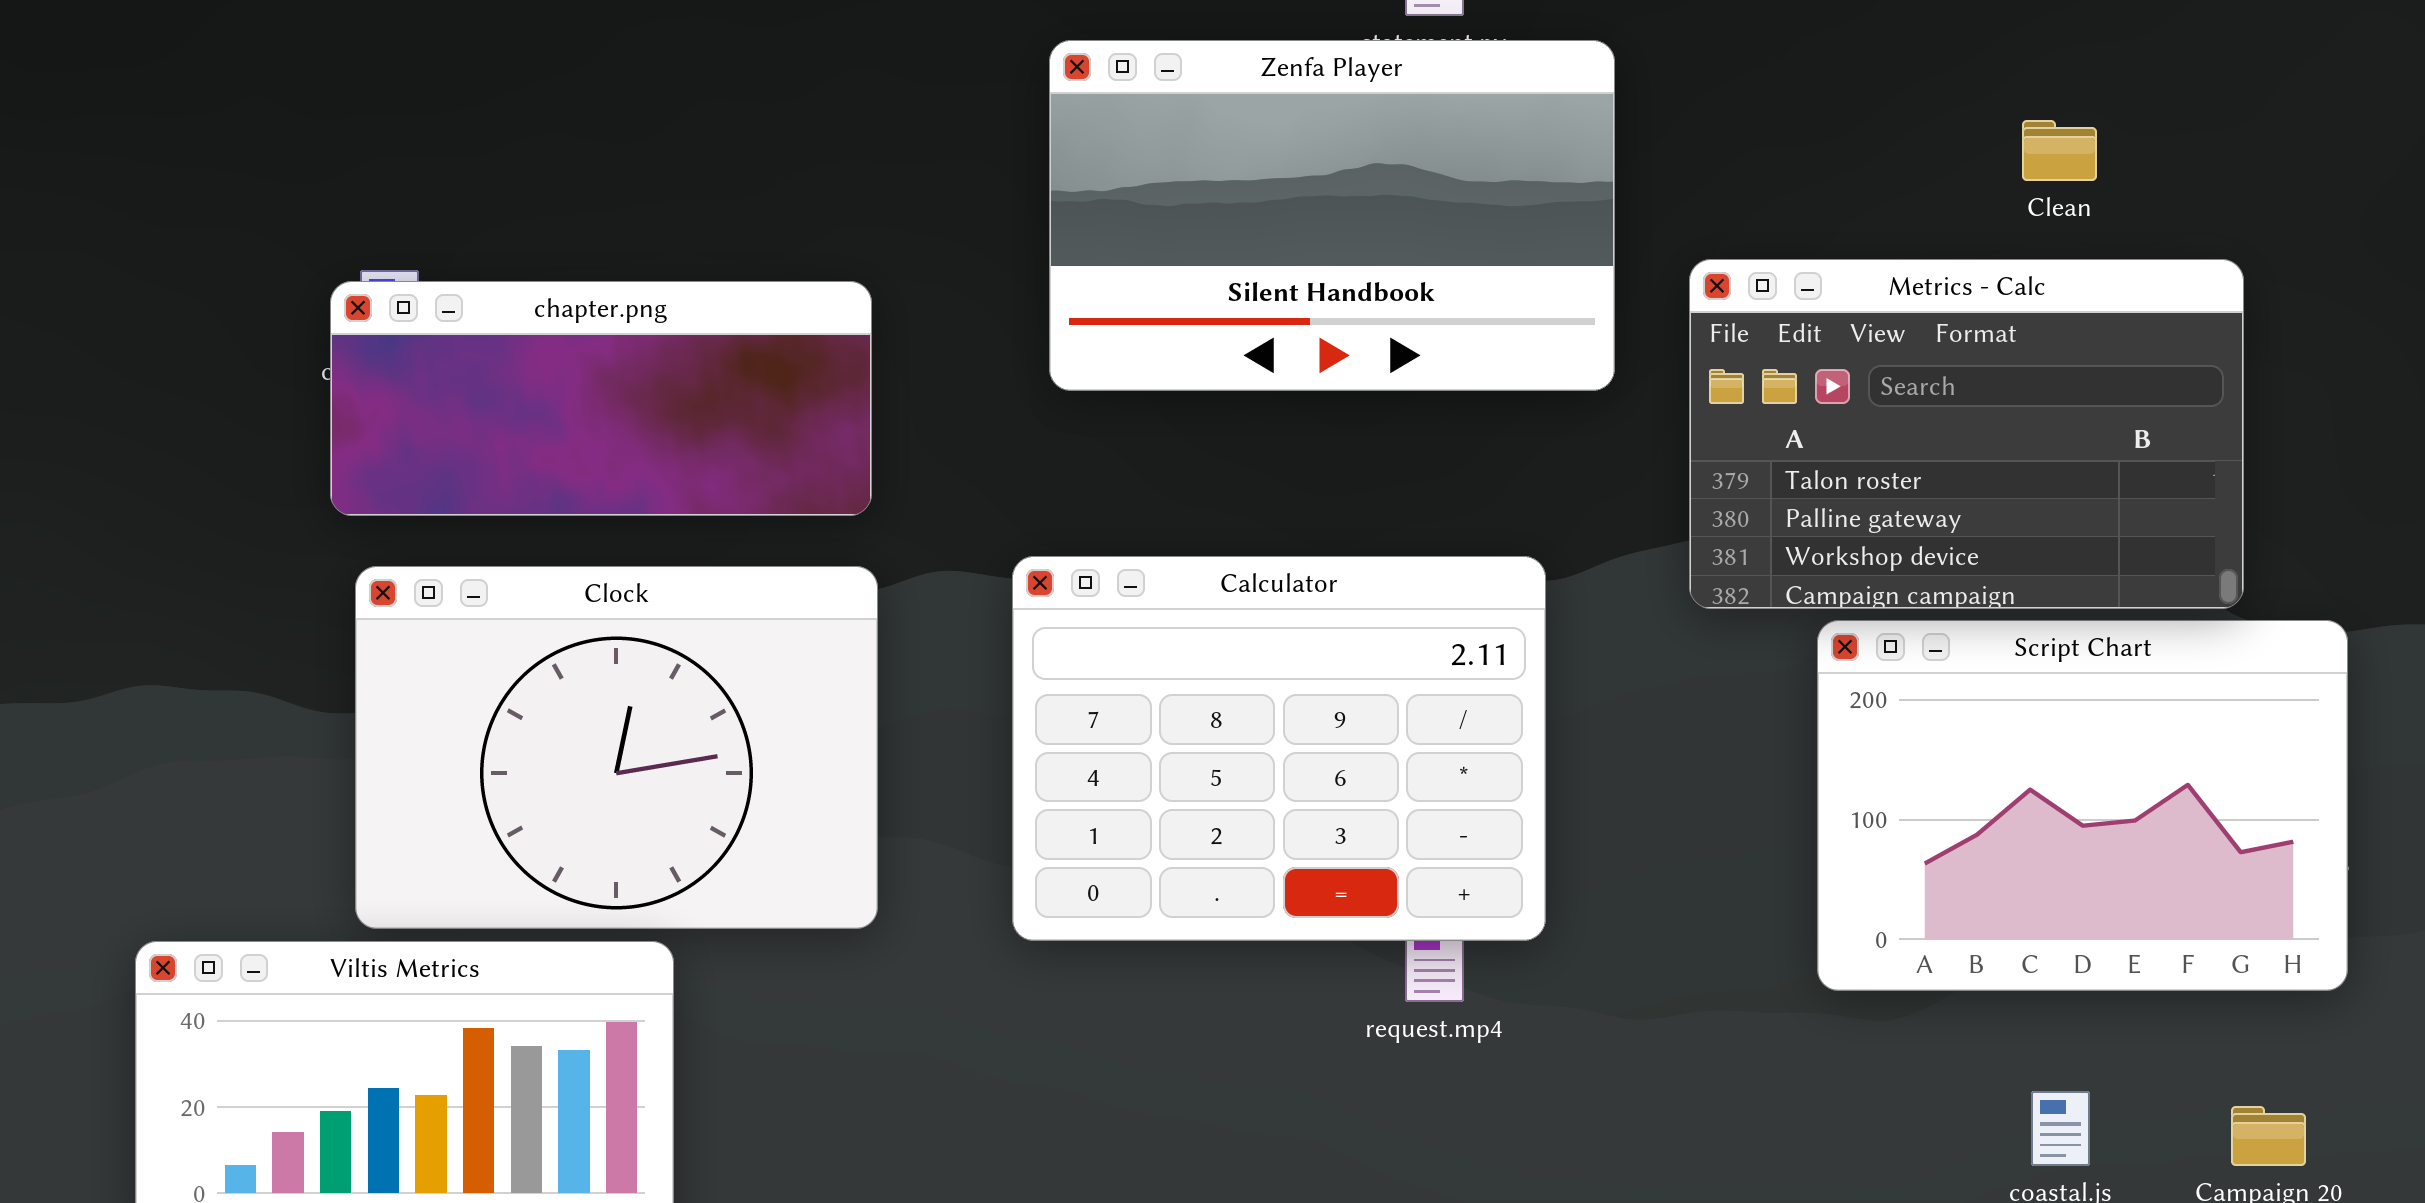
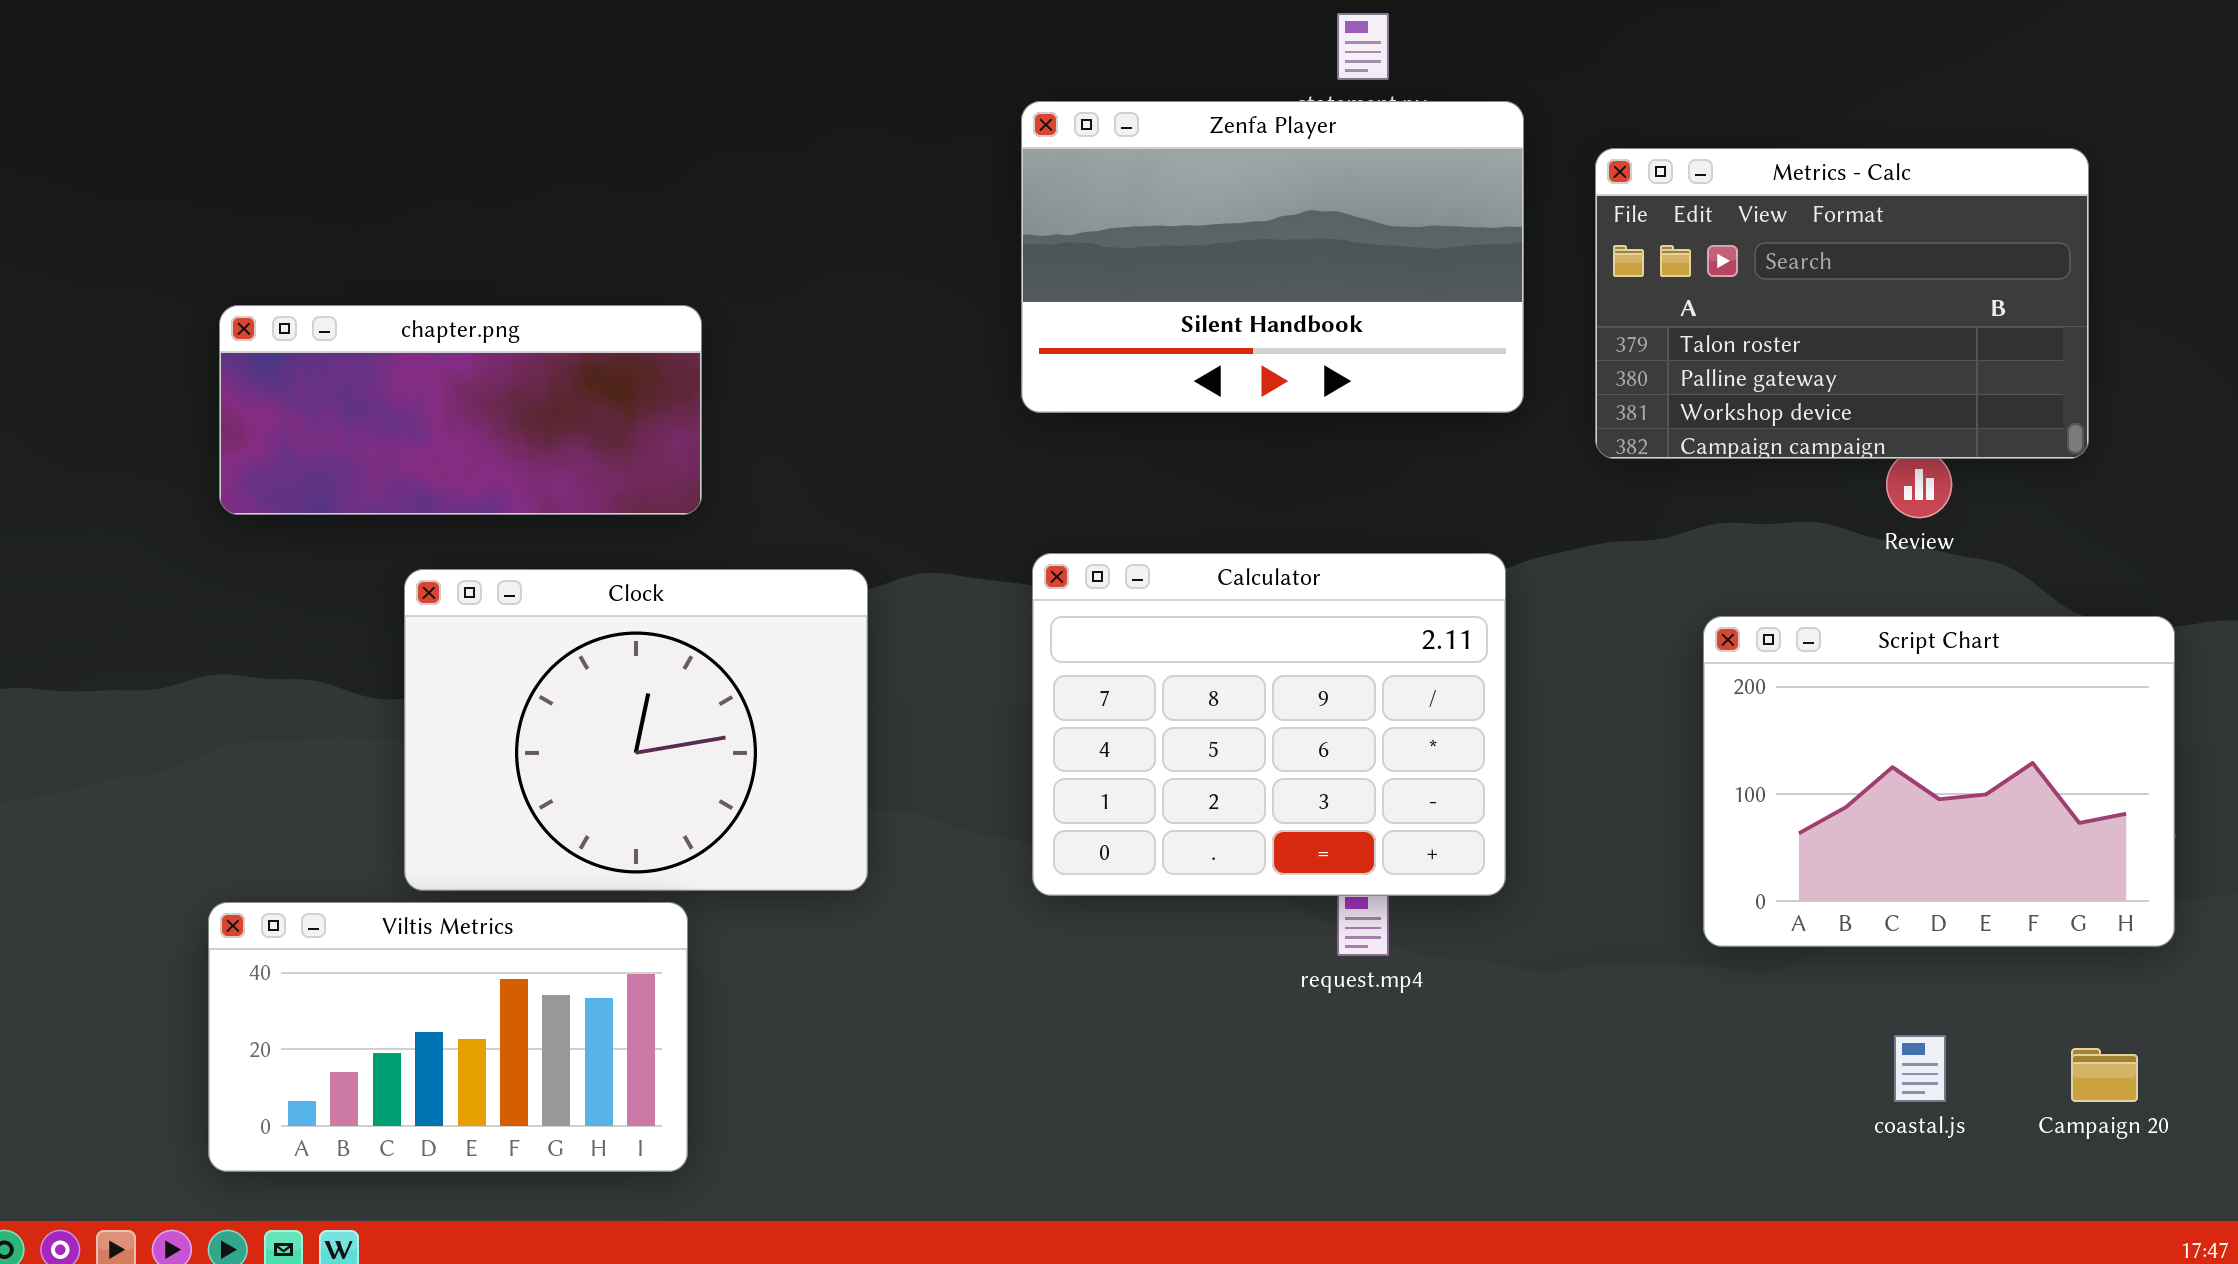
Metrics - Calc: [1689,259,2244,609] -> [1595,148,2089,459], moved
chapter.png: [330,281,872,516] -> [219,305,702,515], moved
Calculator: [1012,556,1546,941] -> [1032,553,1506,896], moved

